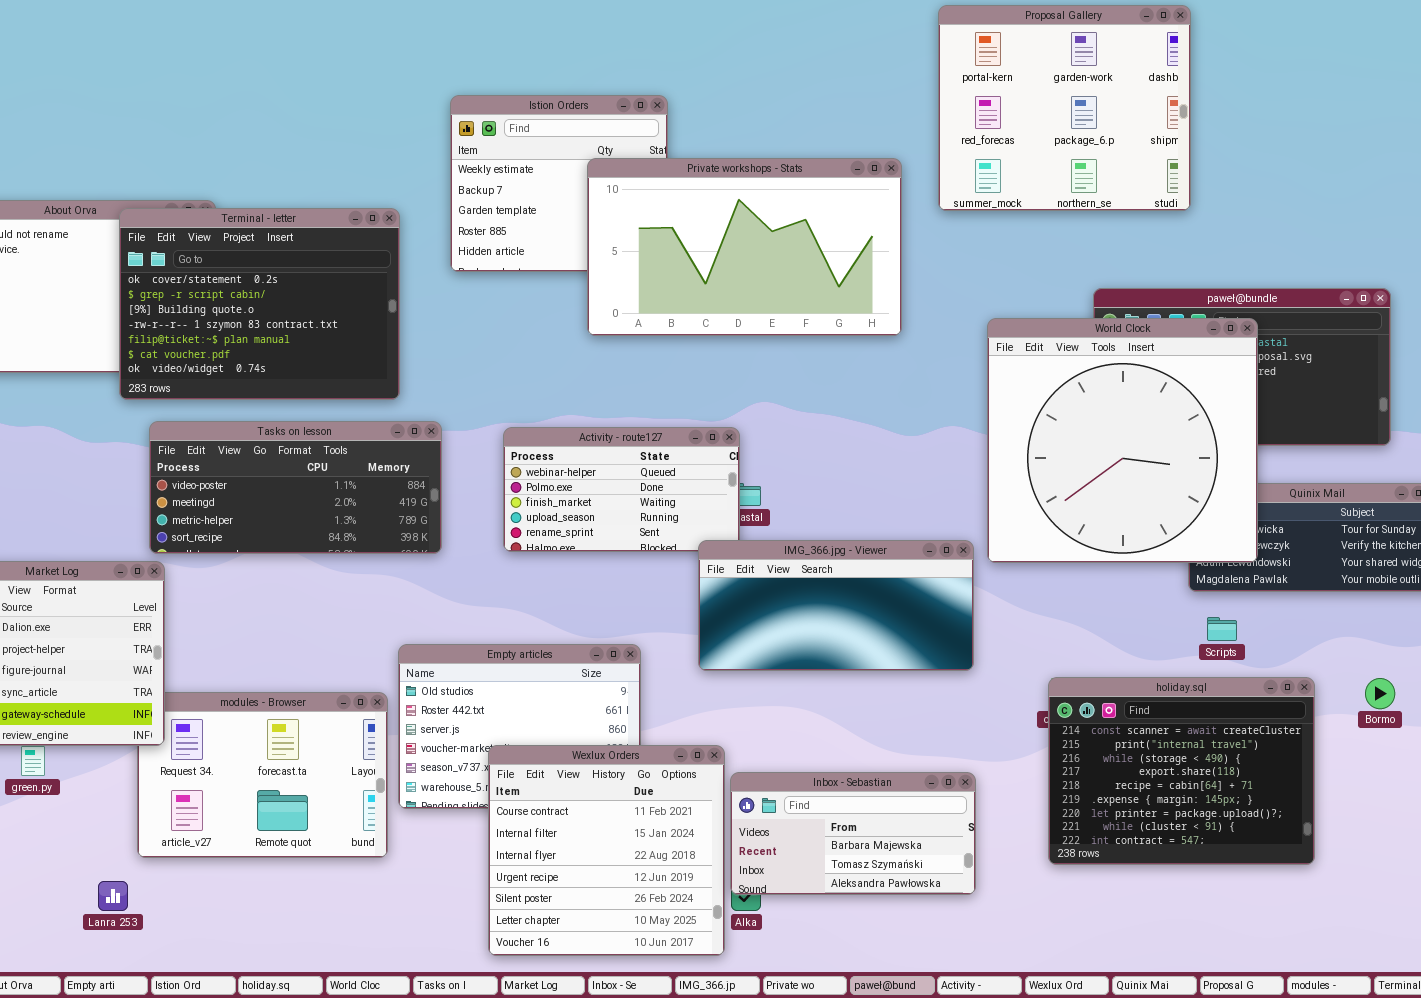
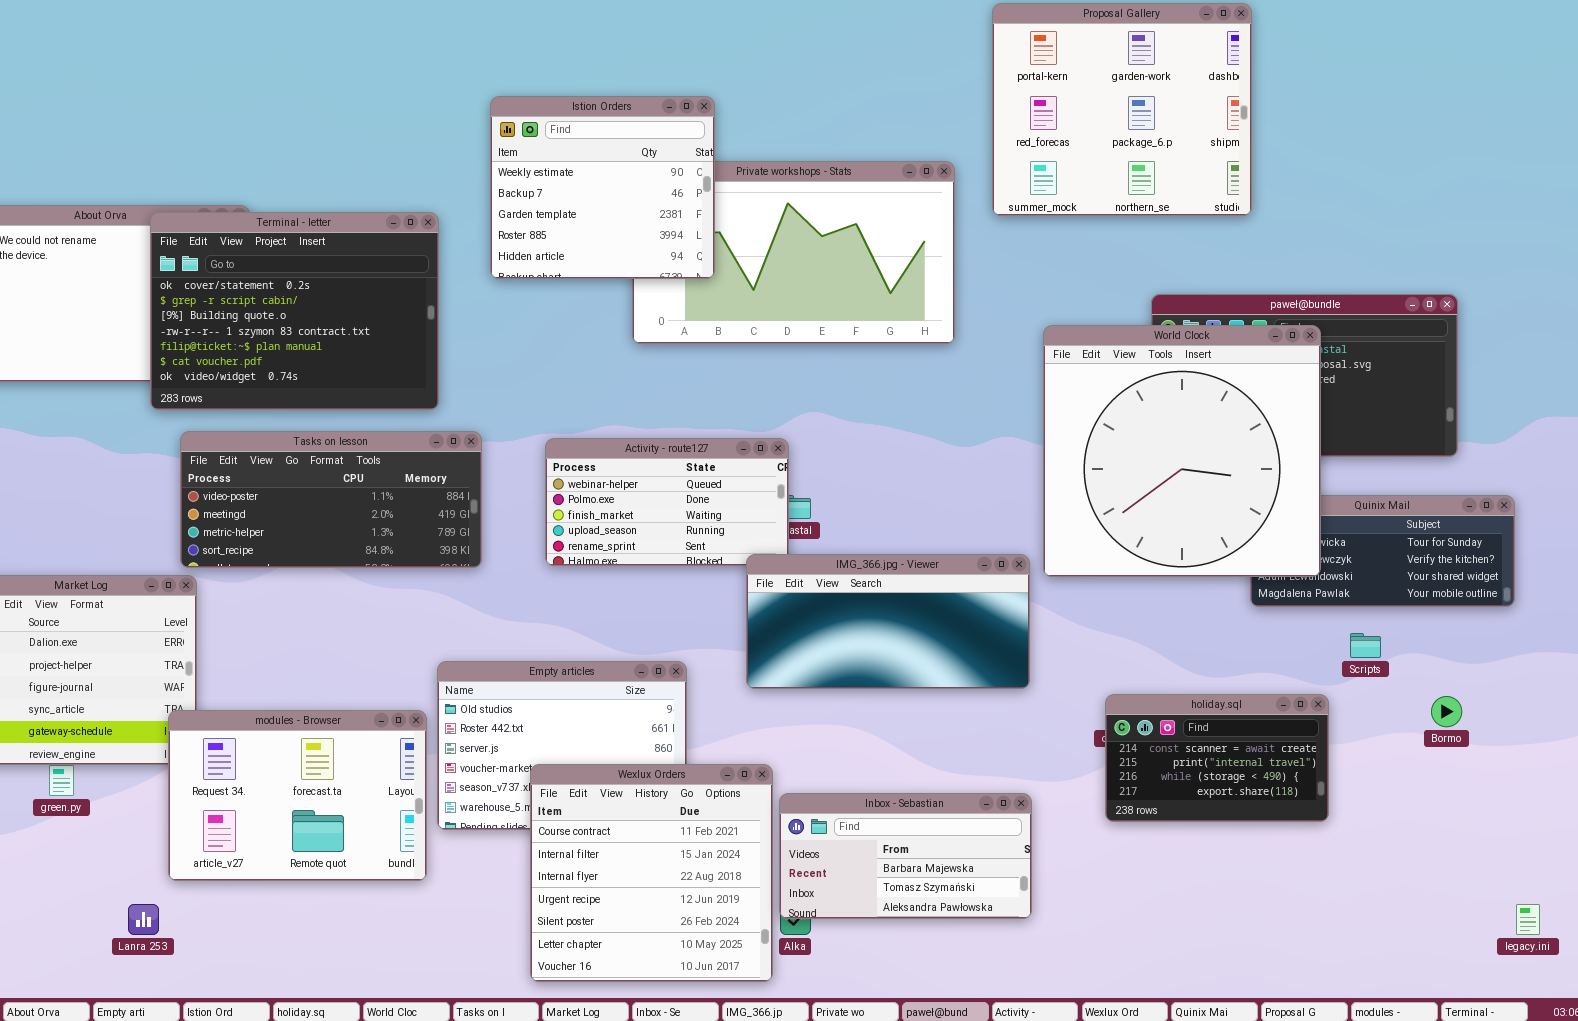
Istion Orders: [450,95,668,272] -> [490,96,715,279], raised
Scripts: [1207,617,1237,641] -> [1350,633,1381,658], moved
holiday.sql: [1048,677,1315,865] -> [1105,694,1329,822], resized
modules - Browser: [137,692,388,858] -> [168,710,427,881], raised

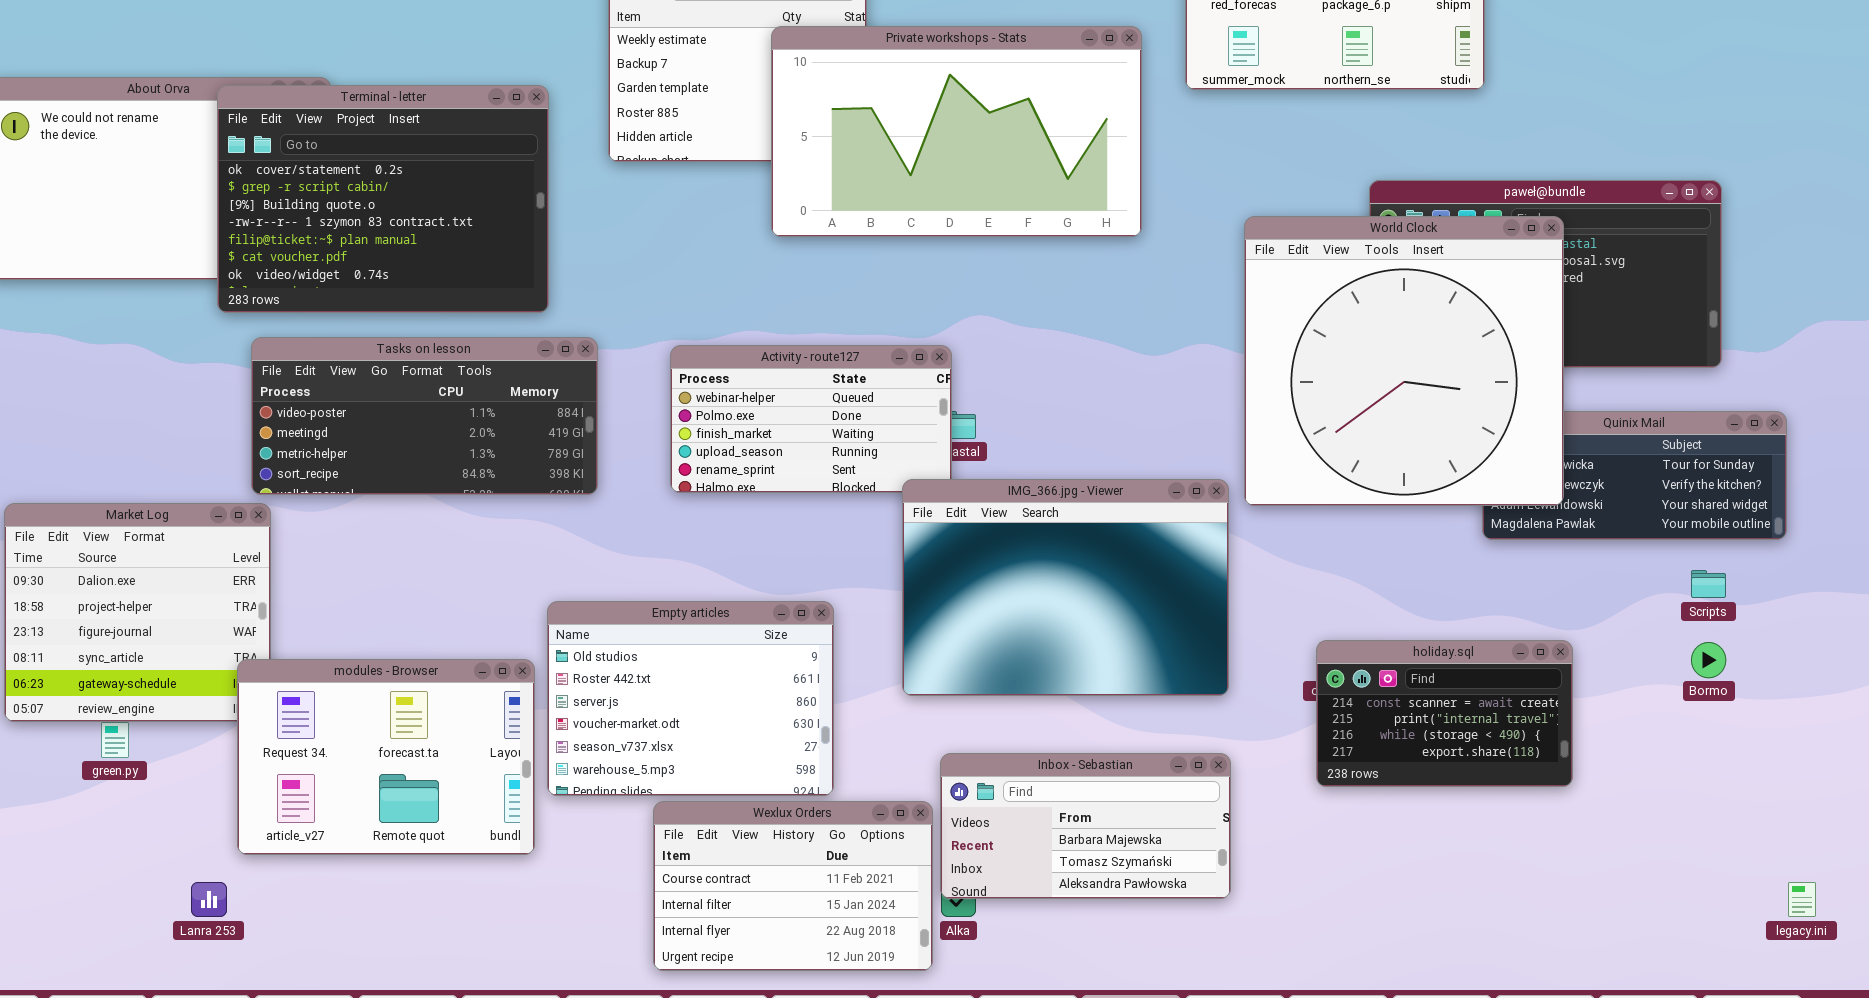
Private workshops - Stats: [632,161,955,344] -> [771,26,1142,237], raised
IMG_366.jpg - Viewer: [746,554,1030,689] -> [902,479,1229,696], resized
Scripts: [1350,633,1381,658] -> [1691,570,1726,598], moved
Wexlux Orders: [530,764,773,982] -> [653,801,933,971], resized

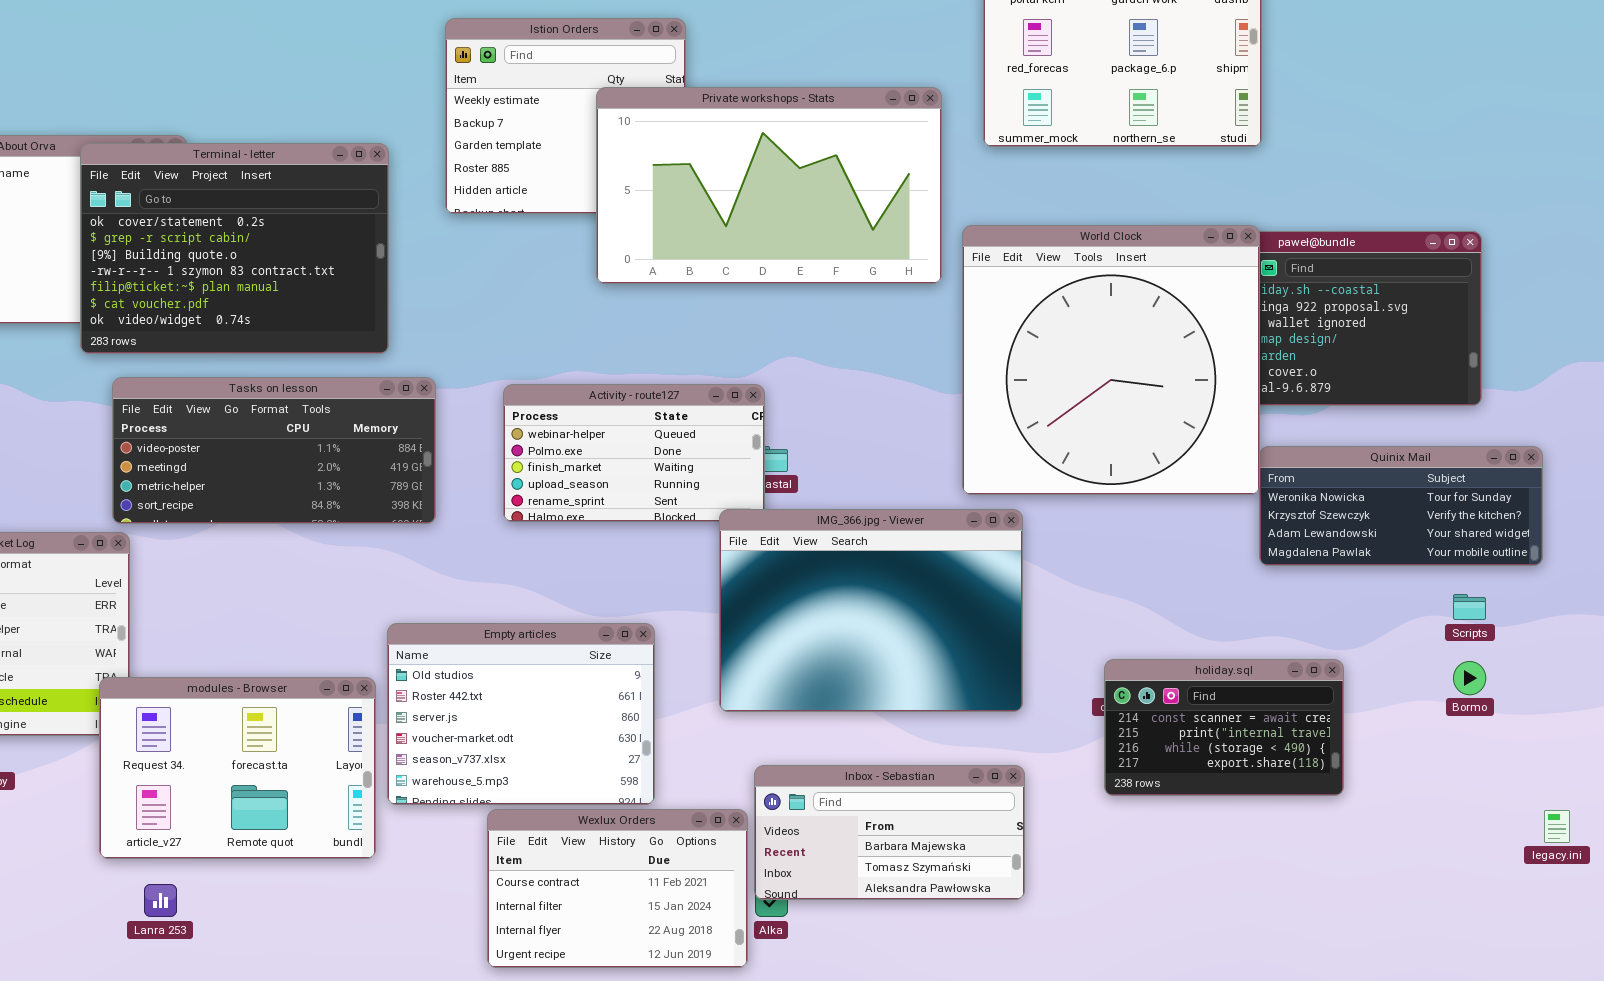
World Clock: [1244,216,1564,506] -> [962,225,1260,495], moved
Lanra 253: [191,882,227,917] -> [144,884,177,917], moved
legacy.ini: [1788,882,1816,917] -> [1544,810,1570,843], moved

